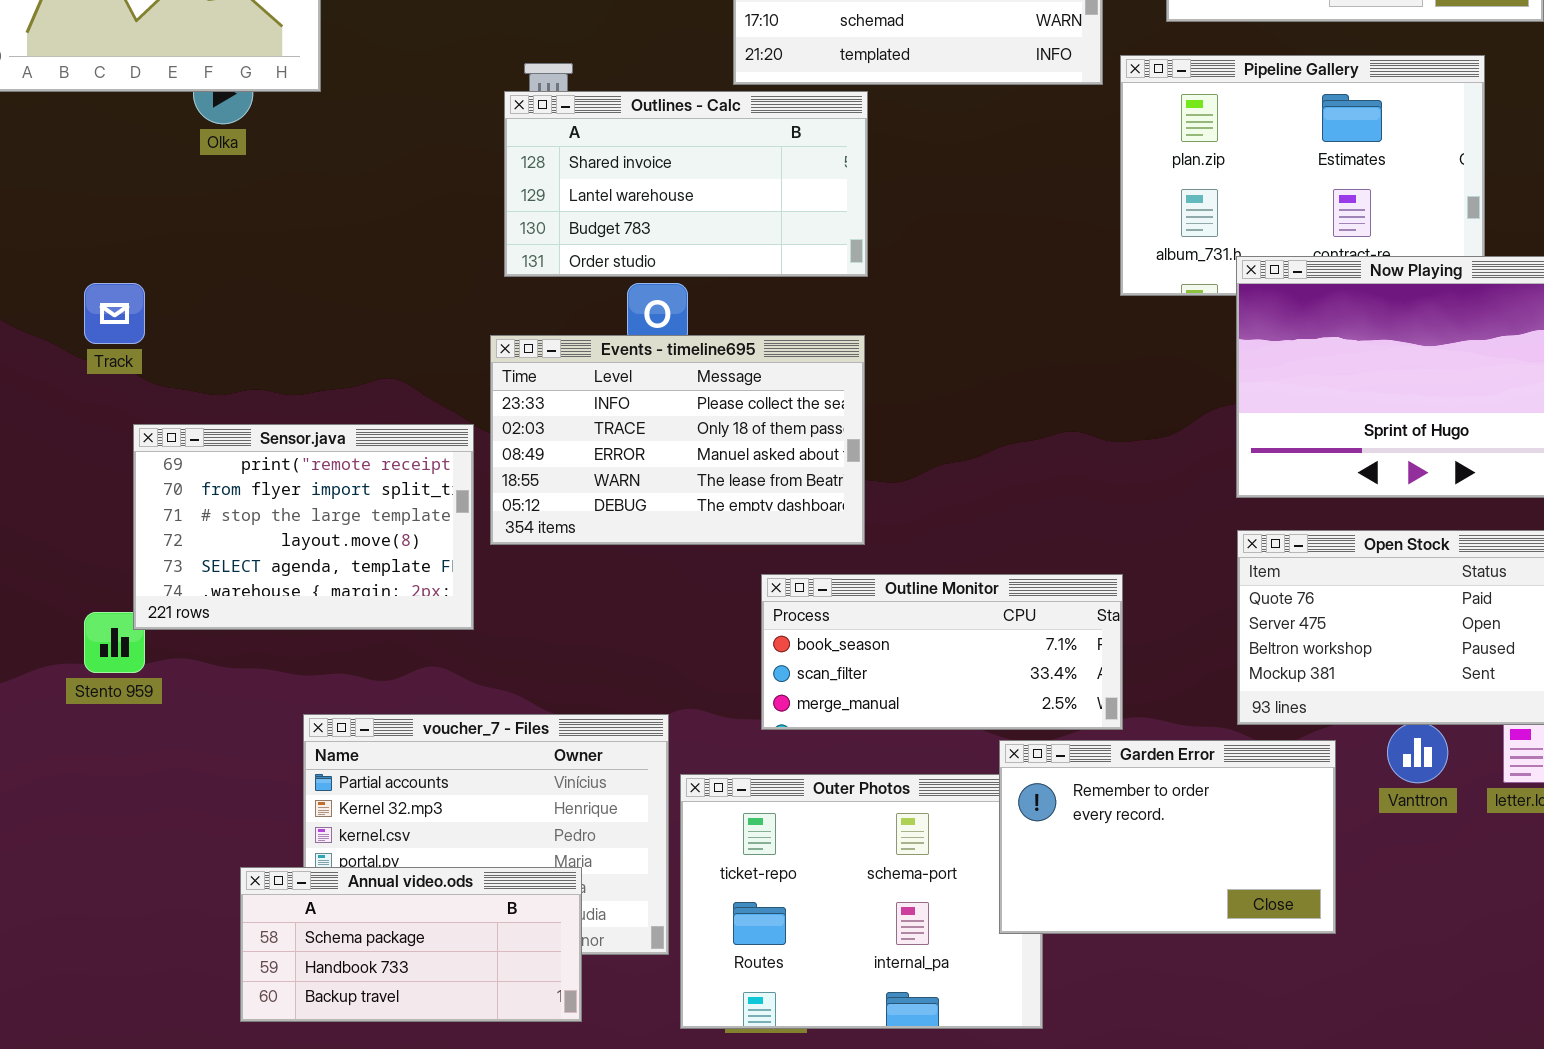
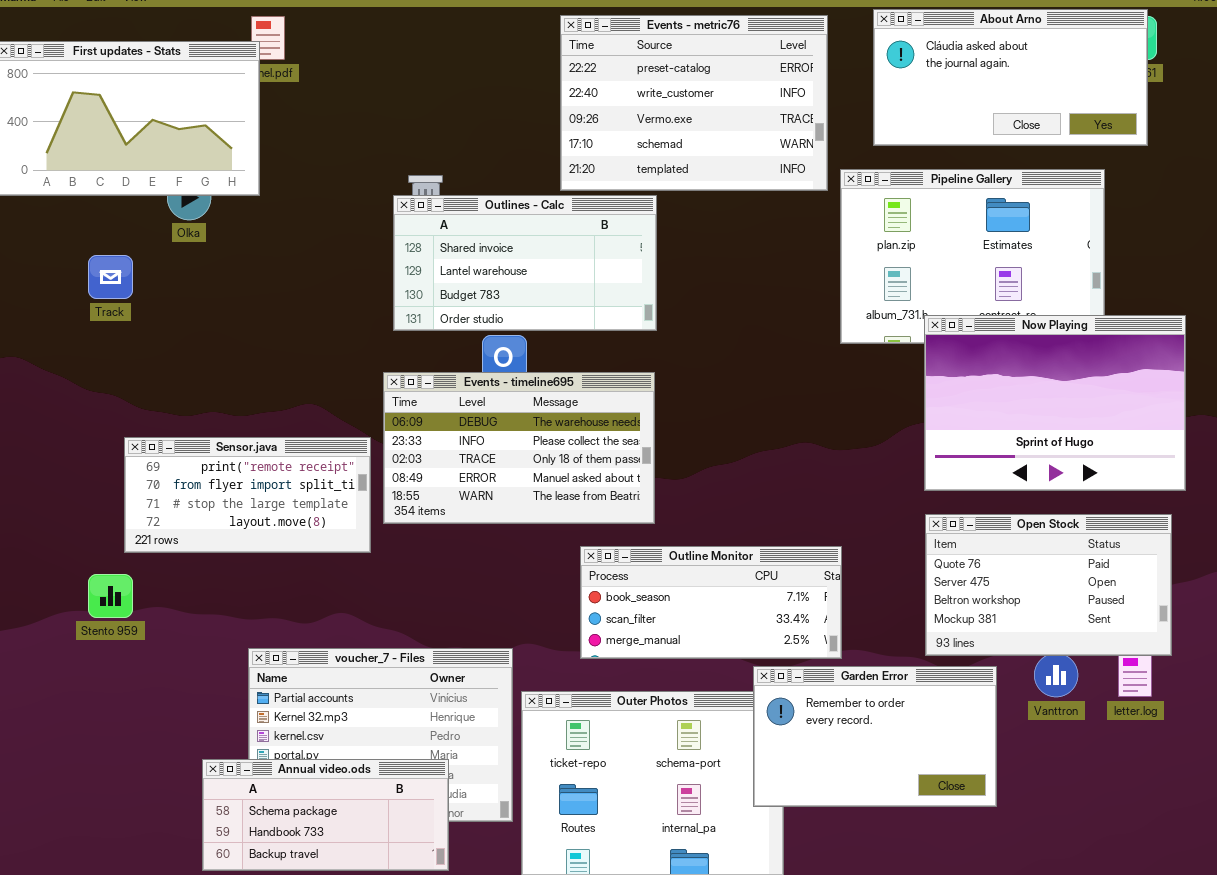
Track: [84,283,145,344] -> [88,255,133,299], moved
Events - timeline695: [490,335,865,545] -> [383,372,655,524], scrolled up 1 row
Sensor.java: [133,424,474,630] -> [124,437,371,553], resized

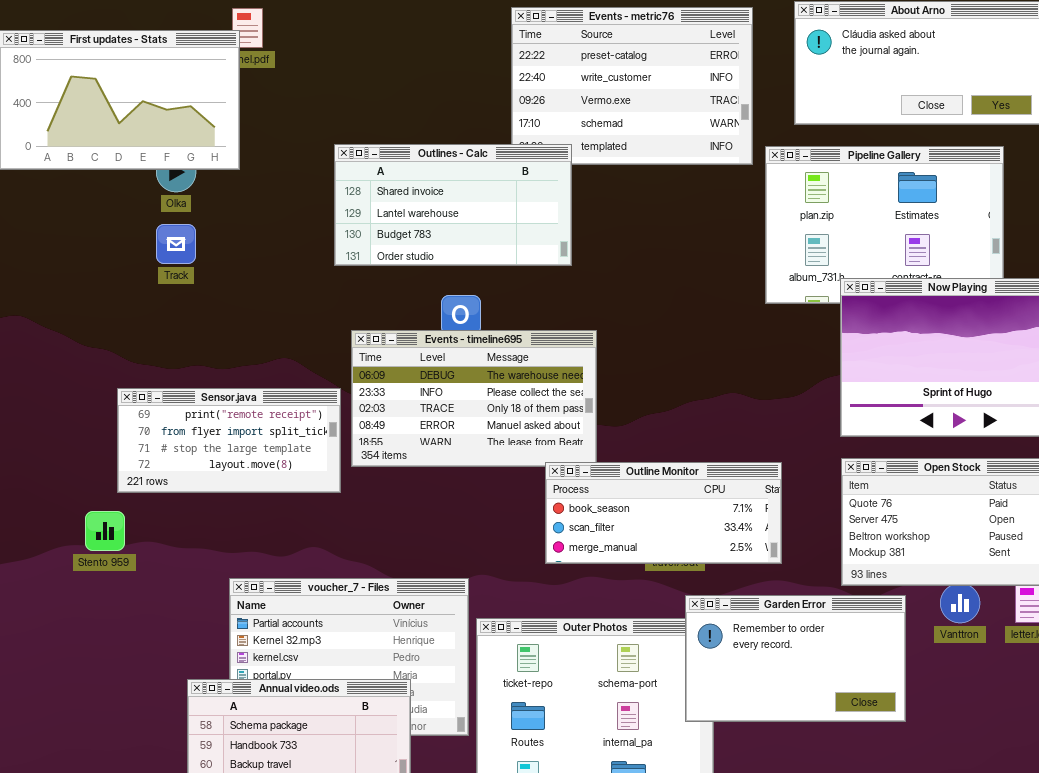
Outlines - Calc: [393,195,657,331] -> [334,144,572,266], moved
Track: [88,255,133,299] -> [156,224,196,264], moved
Outline Monitor: [580,546,842,659] -> [545,462,782,564], moved

